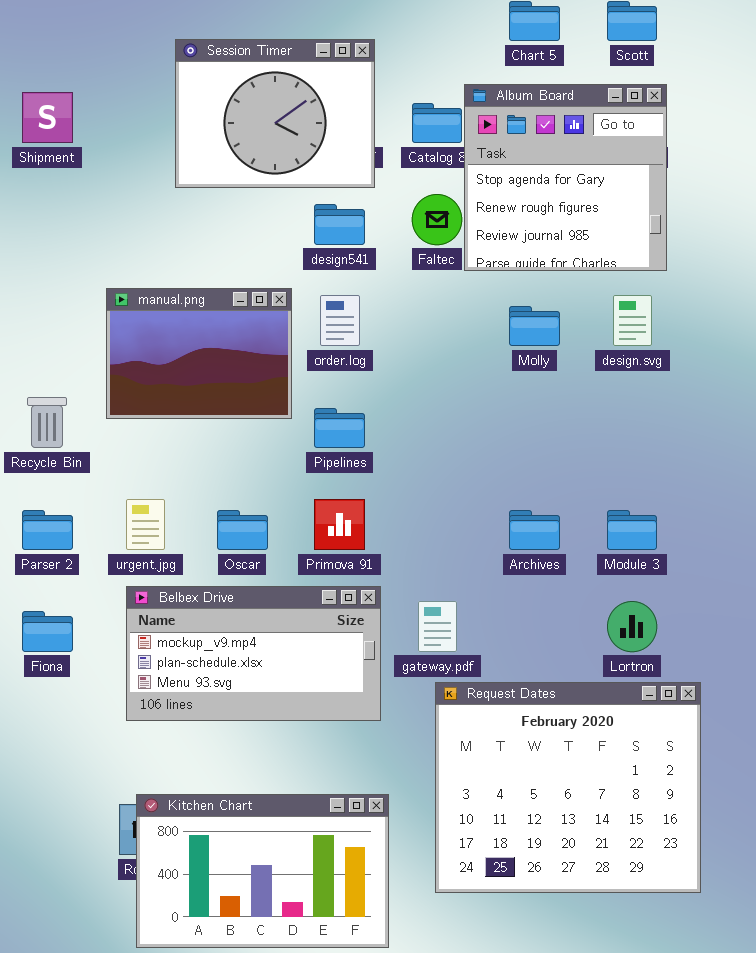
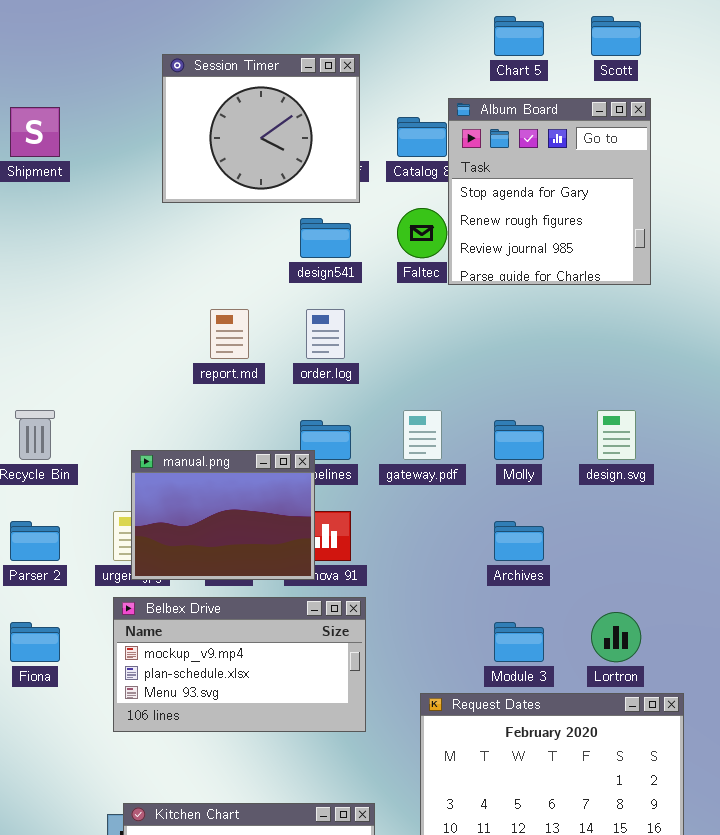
manual.png: [106,288,292,419] -> [131,450,315,580], moved
design.svg: [613,295,652,346] -> [597,410,636,460], moved
Molly: [509,306,560,346] -> [494,420,544,460], moved
Module 3: [607,510,657,550] -> [494,622,544,662], moved
gateway.pdf: [418,601,457,652] -> [403,410,442,460], moved

